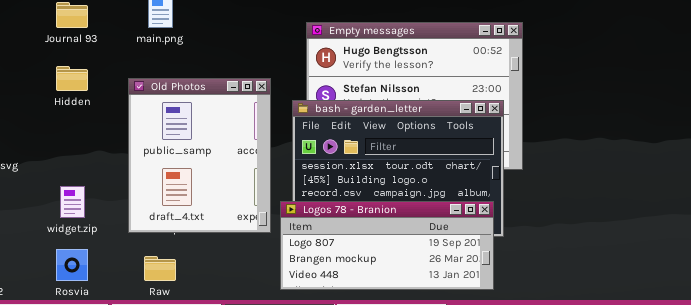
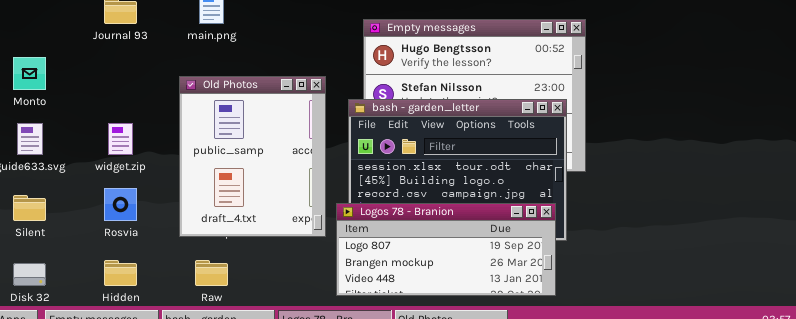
Hidden: [56,66,88,91] -> [104,260,137,286], moved
widget.zip: [60,186,85,218] -> [108,123,133,155], moved
Rosvia: [56,249,88,281] -> [104,188,137,221], moved

